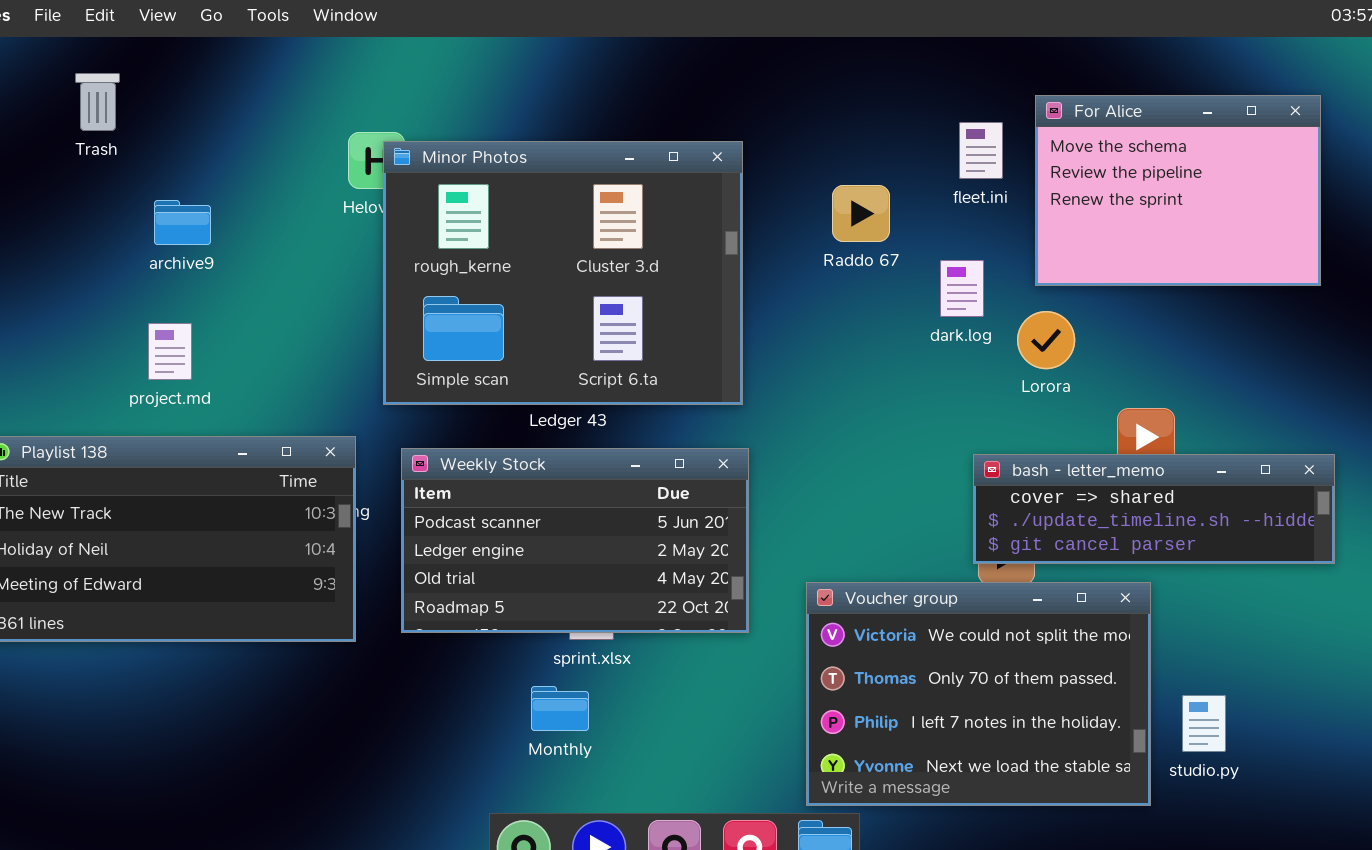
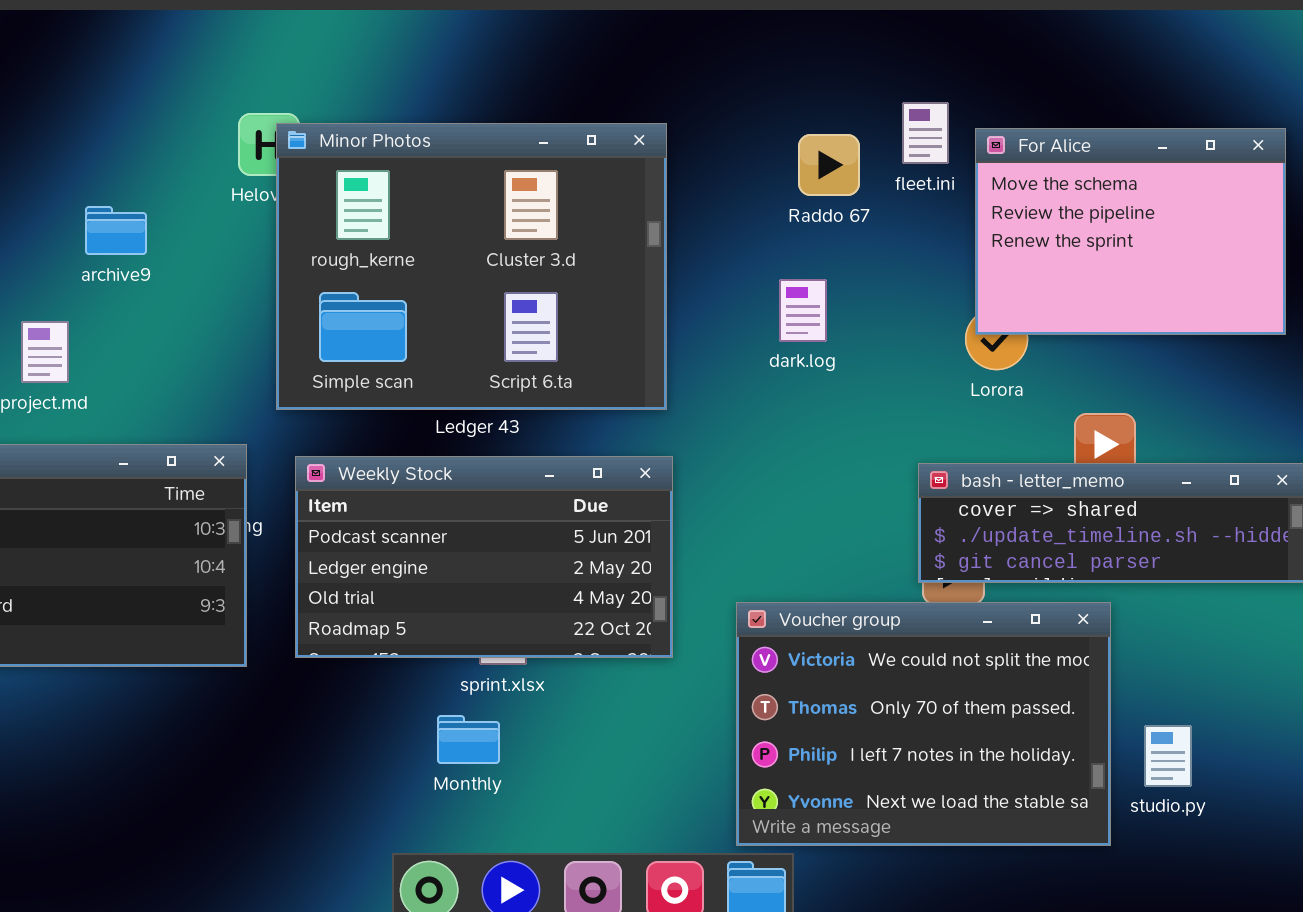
For Alice: [1035,95,1321,286] -> [975,128,1286,335], moved
Raddo 67: [832,185,890,242] -> [798,134,860,196], moved
archive9: [154,200,211,245] -> [85,206,147,255], moved
dark.log: [940,260,984,317] -> [779,279,827,342], moved

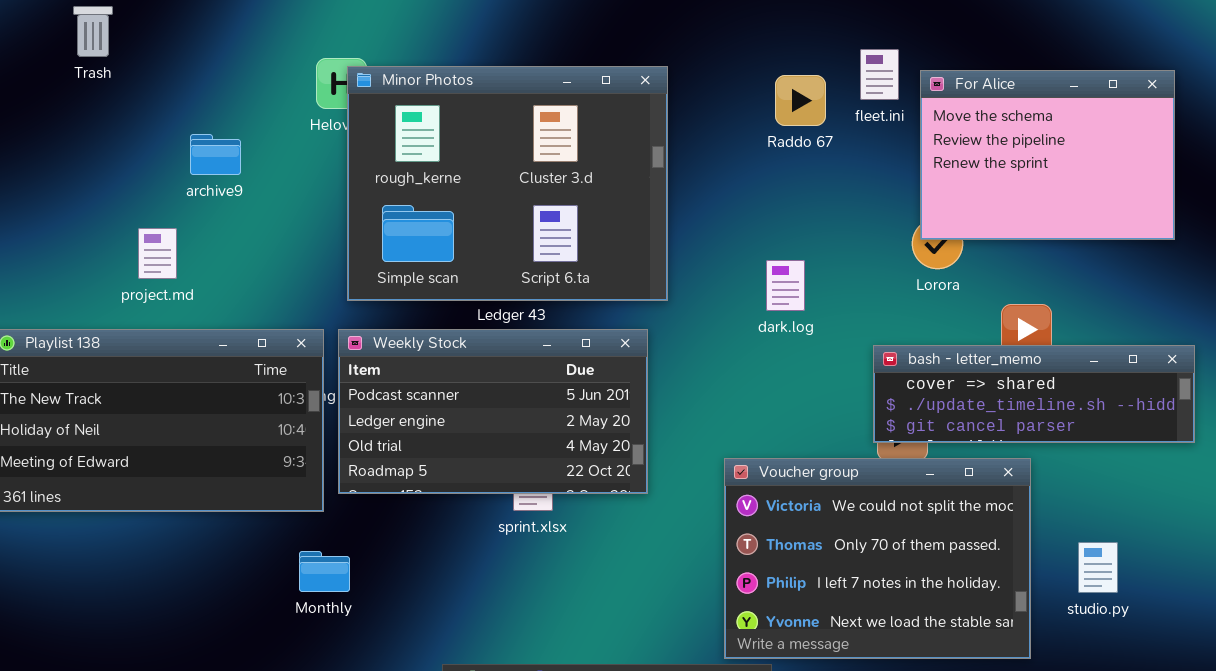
dark.log: [779,279,827,342] -> [766,260,805,311], moved
Weekly Stock: [295,456,673,658] -> [338,329,648,494], moved
Monthly: [437,715,500,764] -> [299,551,350,592], moved
studio.py: [1144,725,1192,787] -> [1078,542,1118,593], moved

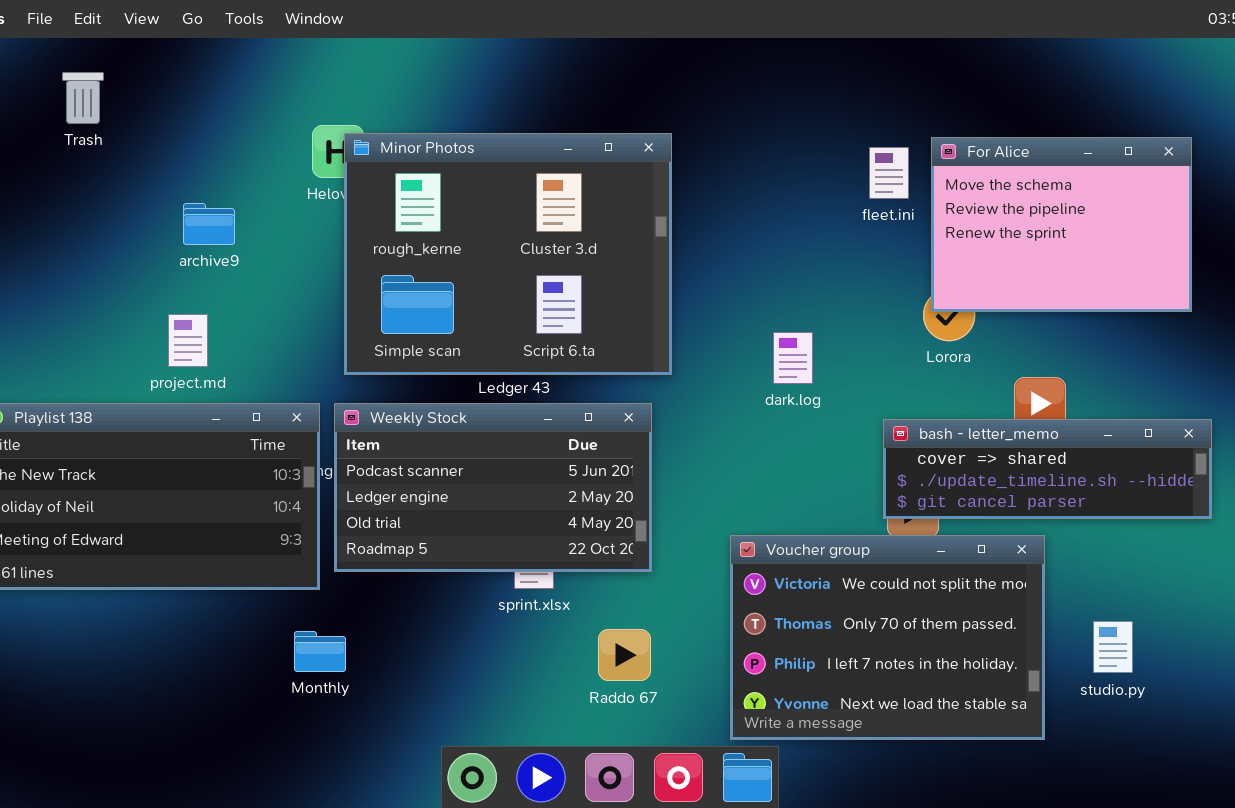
fleet.ini: [860,49,899,100] -> [869,147,909,199], moved
Raddo 67: [775,75,826,126] -> [598,629,651,681], moved
project.md: [138,228,177,279] -> [168,314,208,367], moved

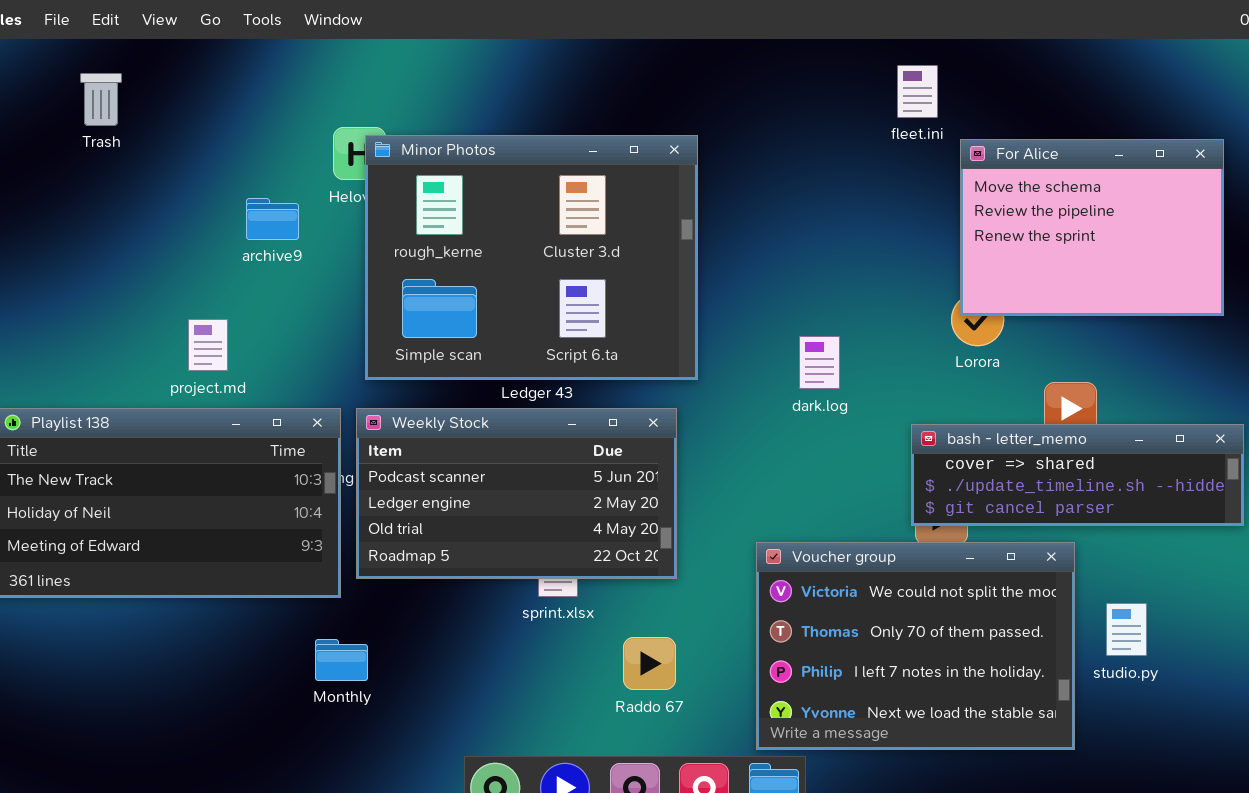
fleet.ini: [869,147,909,199] -> [897,65,938,118], moved
archive9: [183,203,235,245] -> [246,198,299,240], moved
studio.py: [1093,621,1133,673] -> [1106,603,1147,656], moved

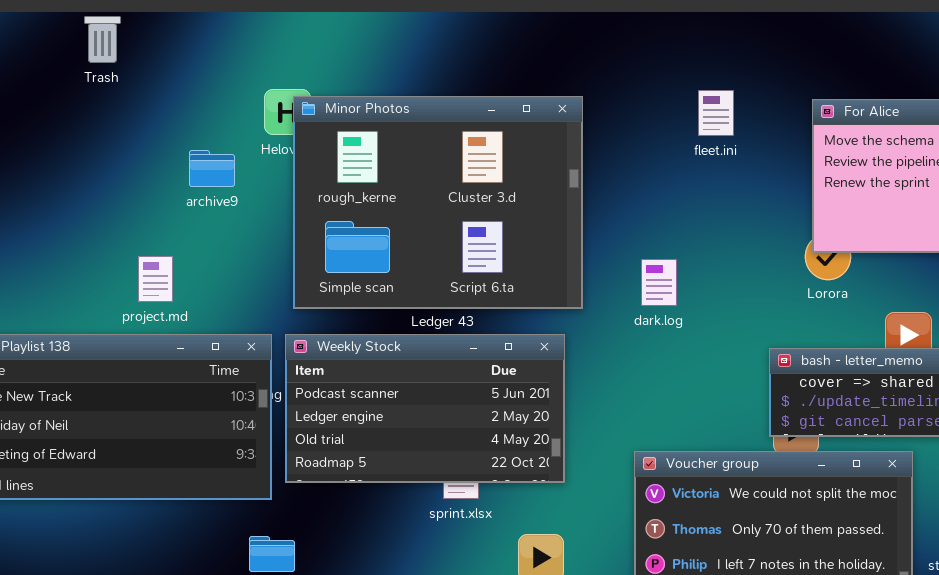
fleet.ini: [897,65,938,118] -> [698,90,734,136], moved
Trash: [80,73,122,126] -> [84,16,121,63], moved
dark.log: [799,336,840,389] -> [641,259,677,306], moved

